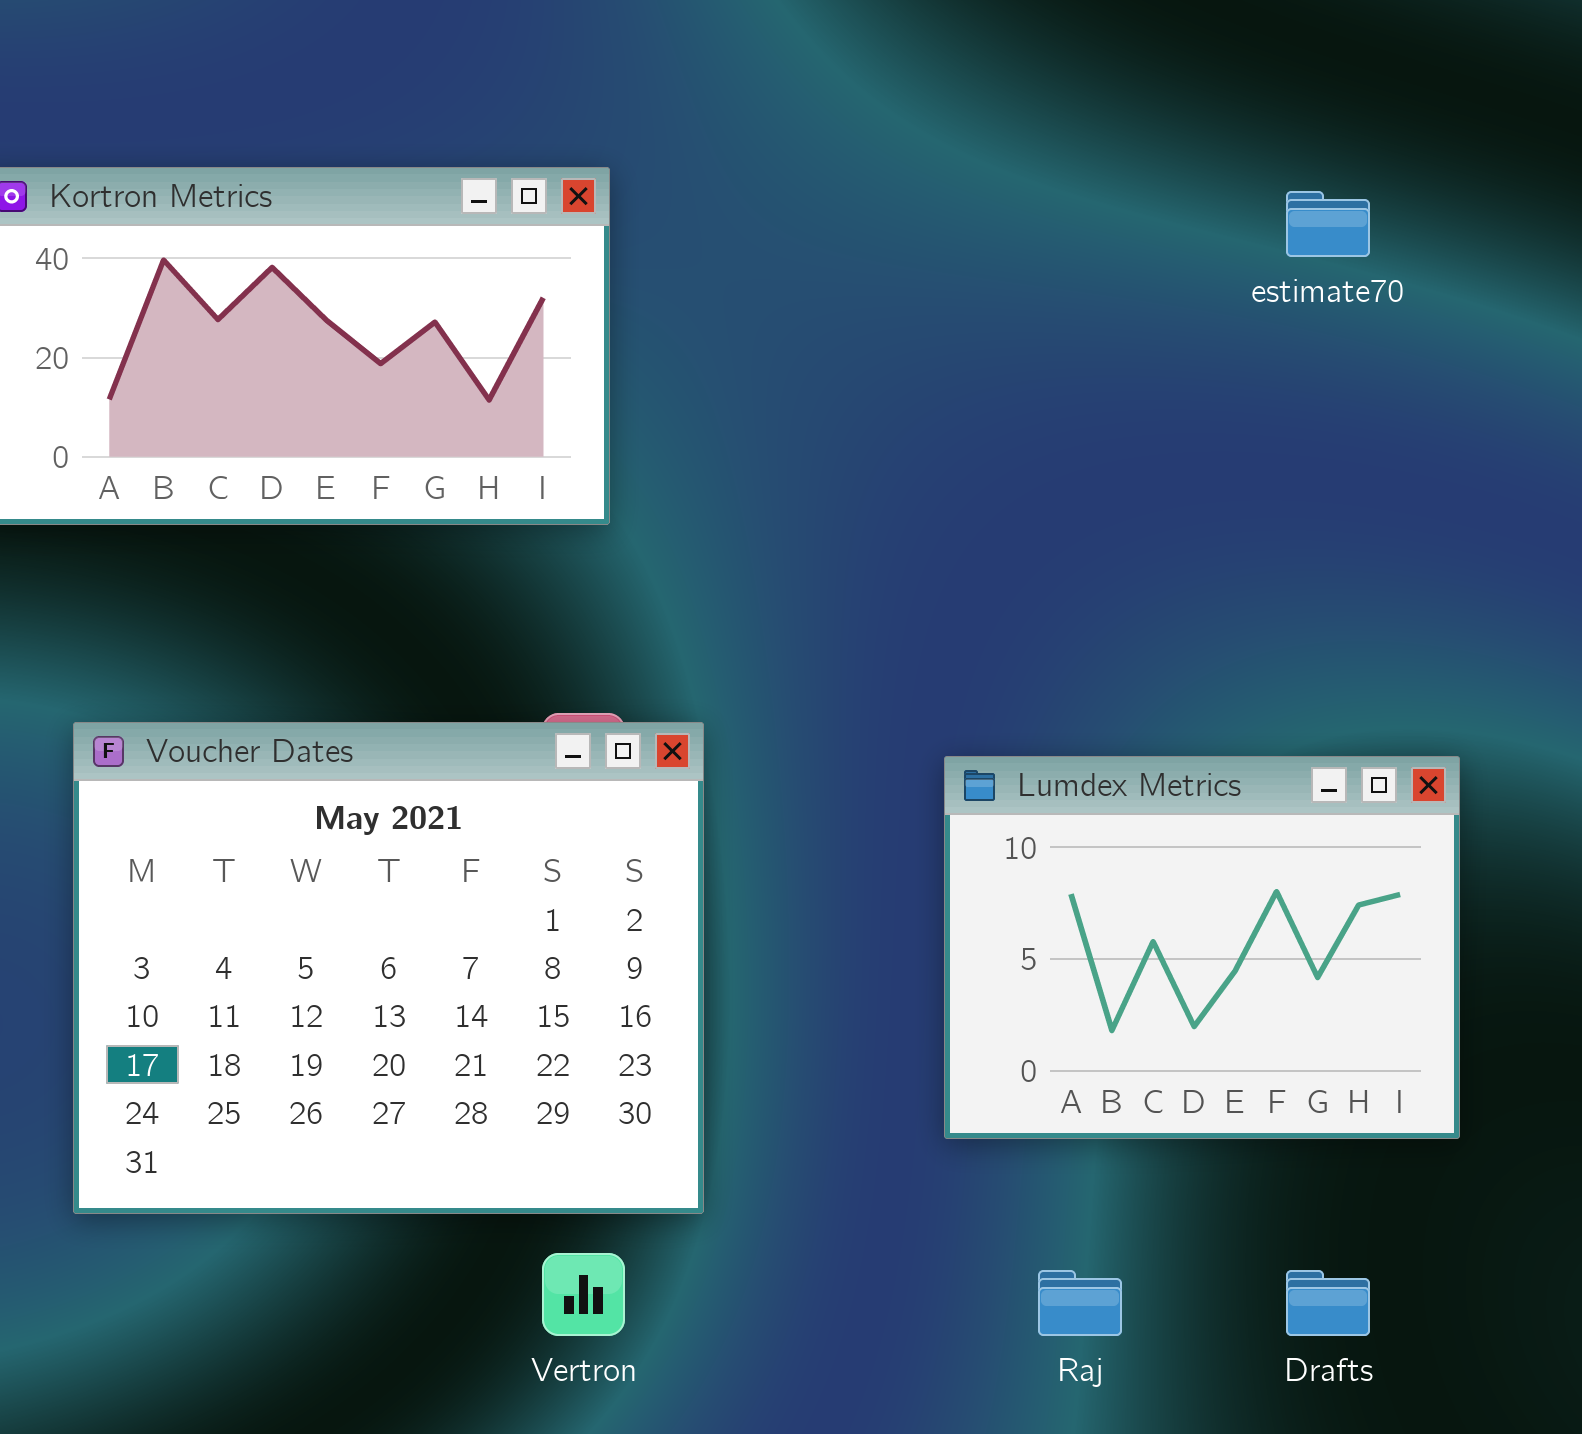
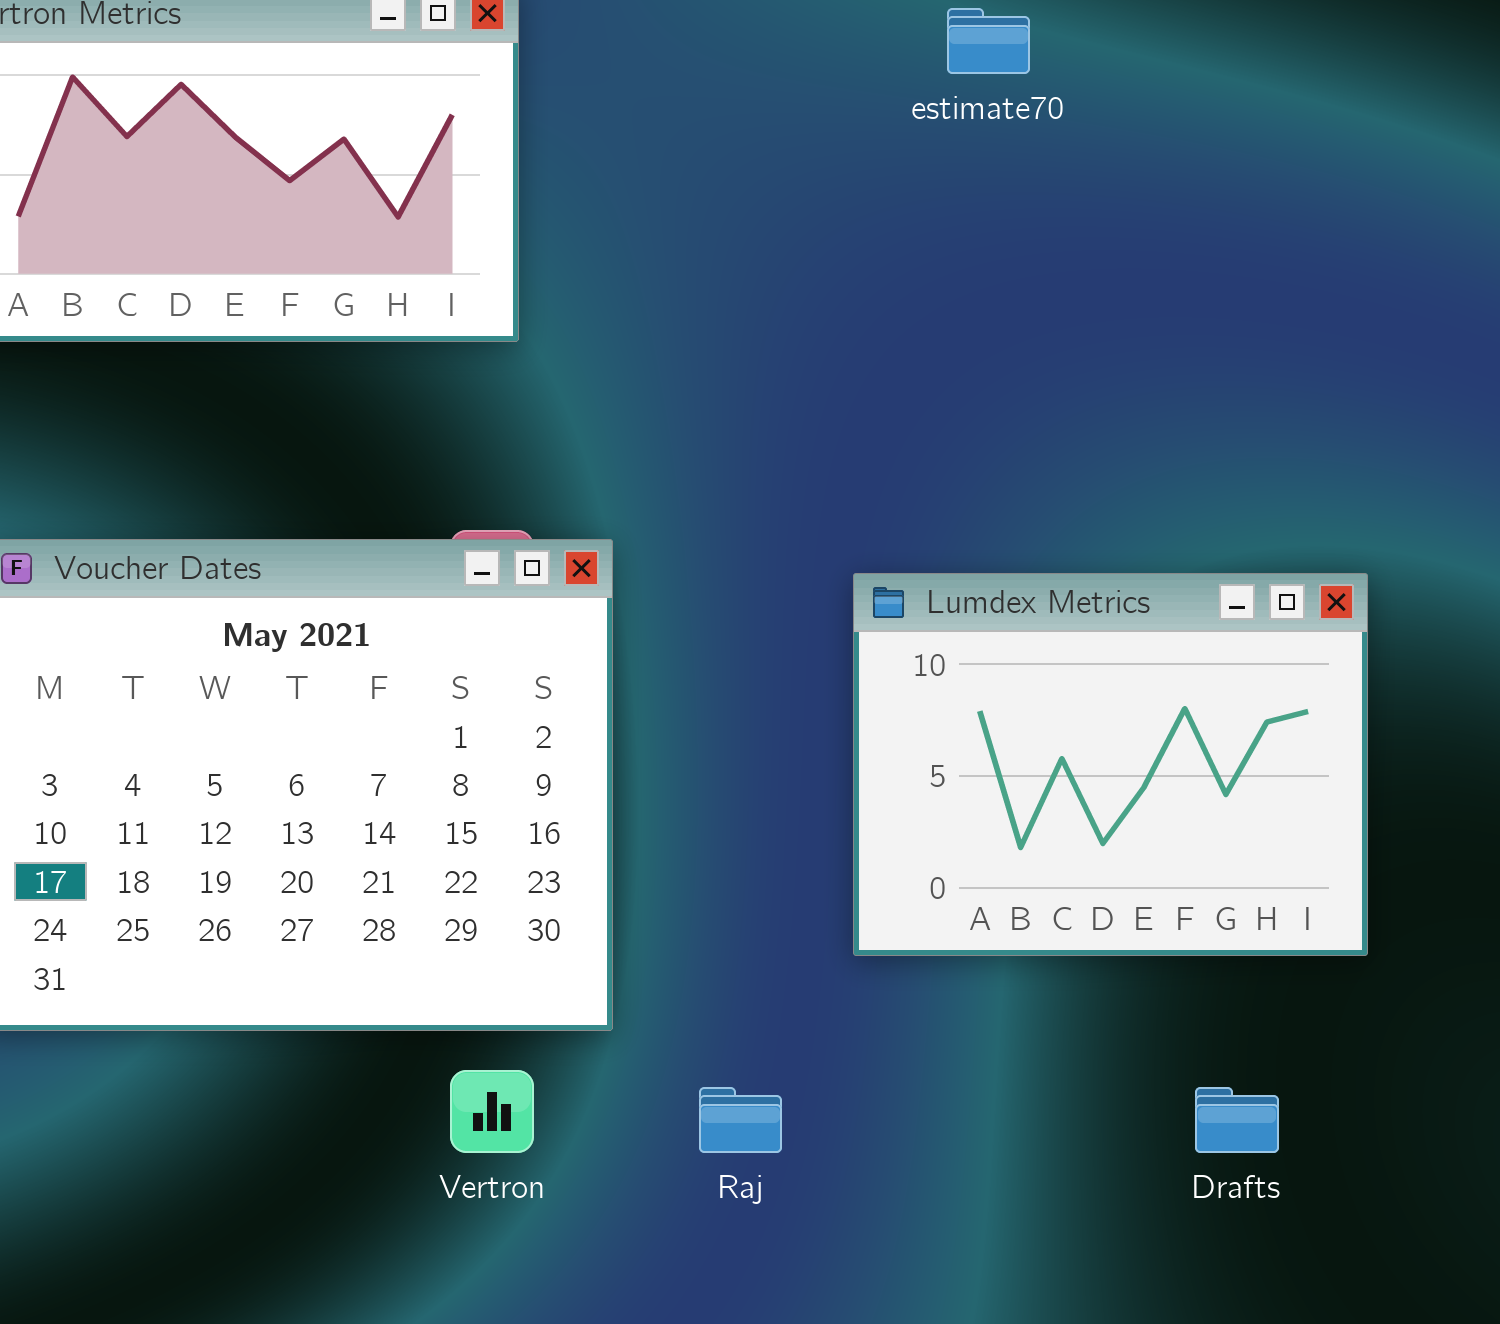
estimate70: [1286,191,1370,257] -> [947,8,1030,74], moved
Raj: [1038,1270,1122,1336] -> [699,1087,782,1153], moved

